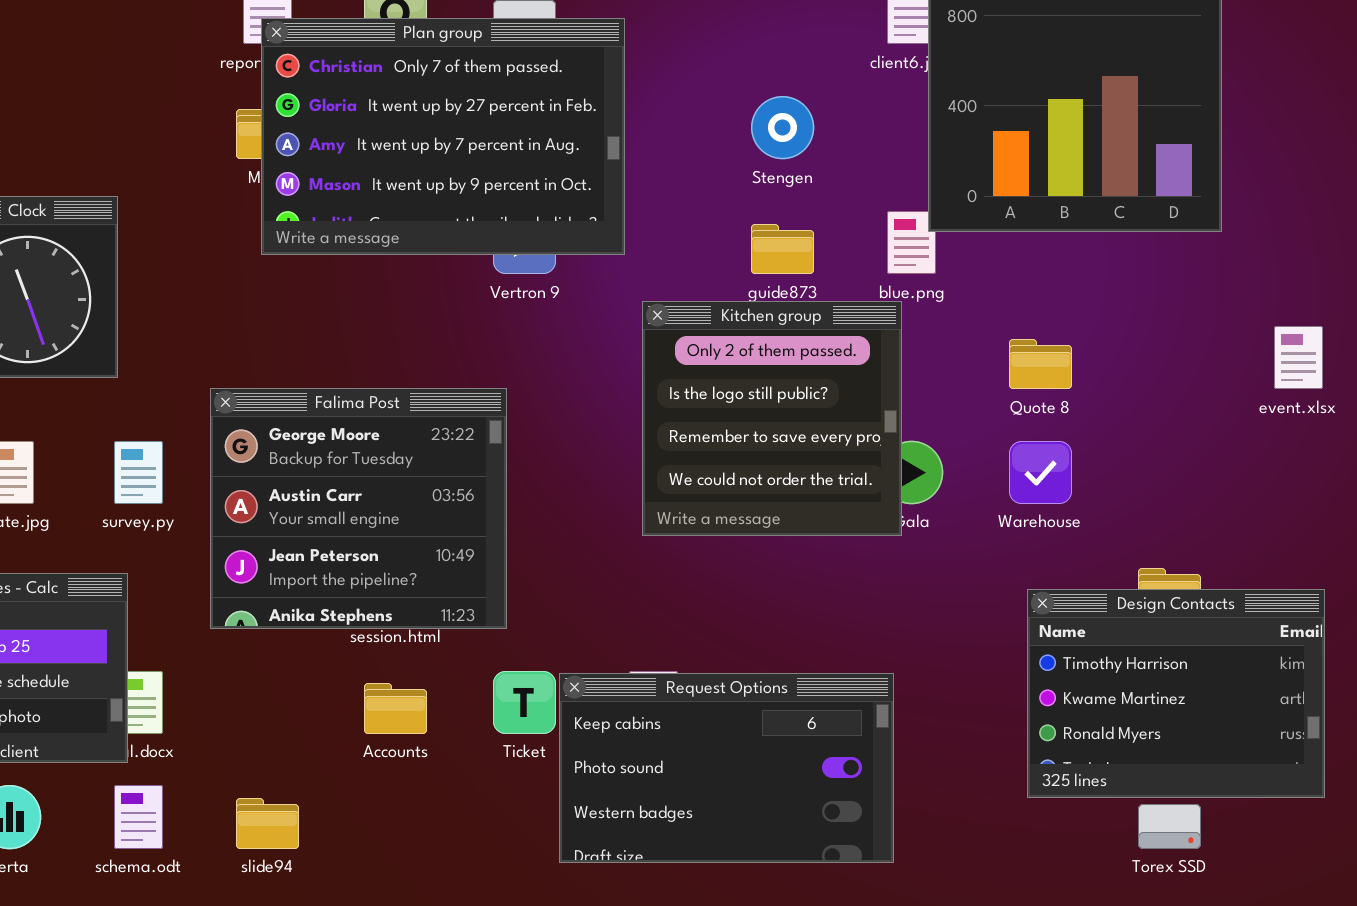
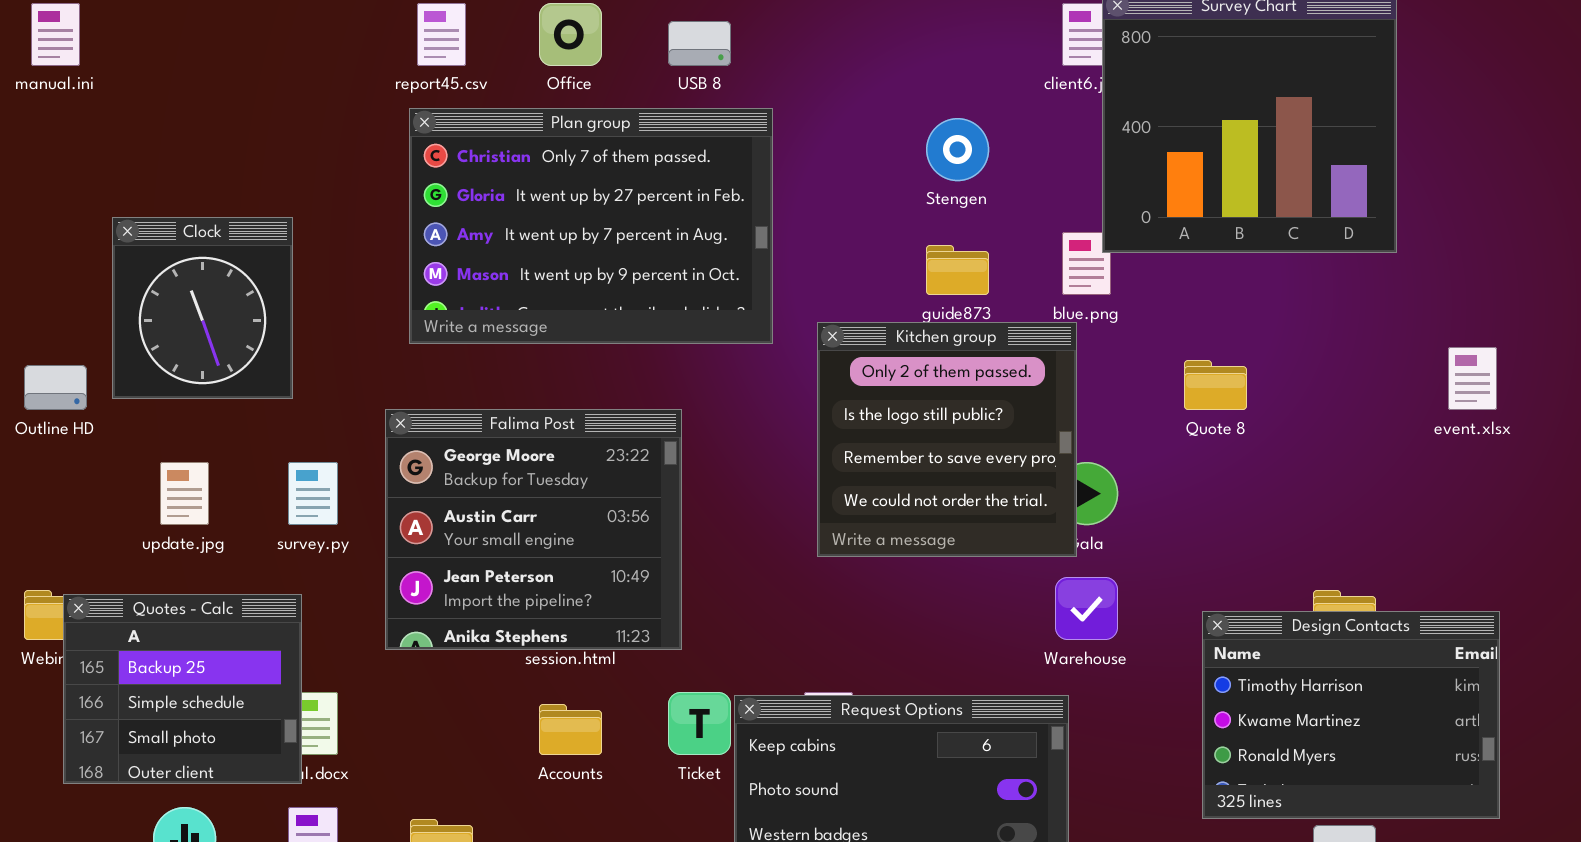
Plan group: [261,18,625,255] -> [409,108,773,344], moved
Warehouse: [1009,441,1072,504] -> [1055,577,1118,640], moved

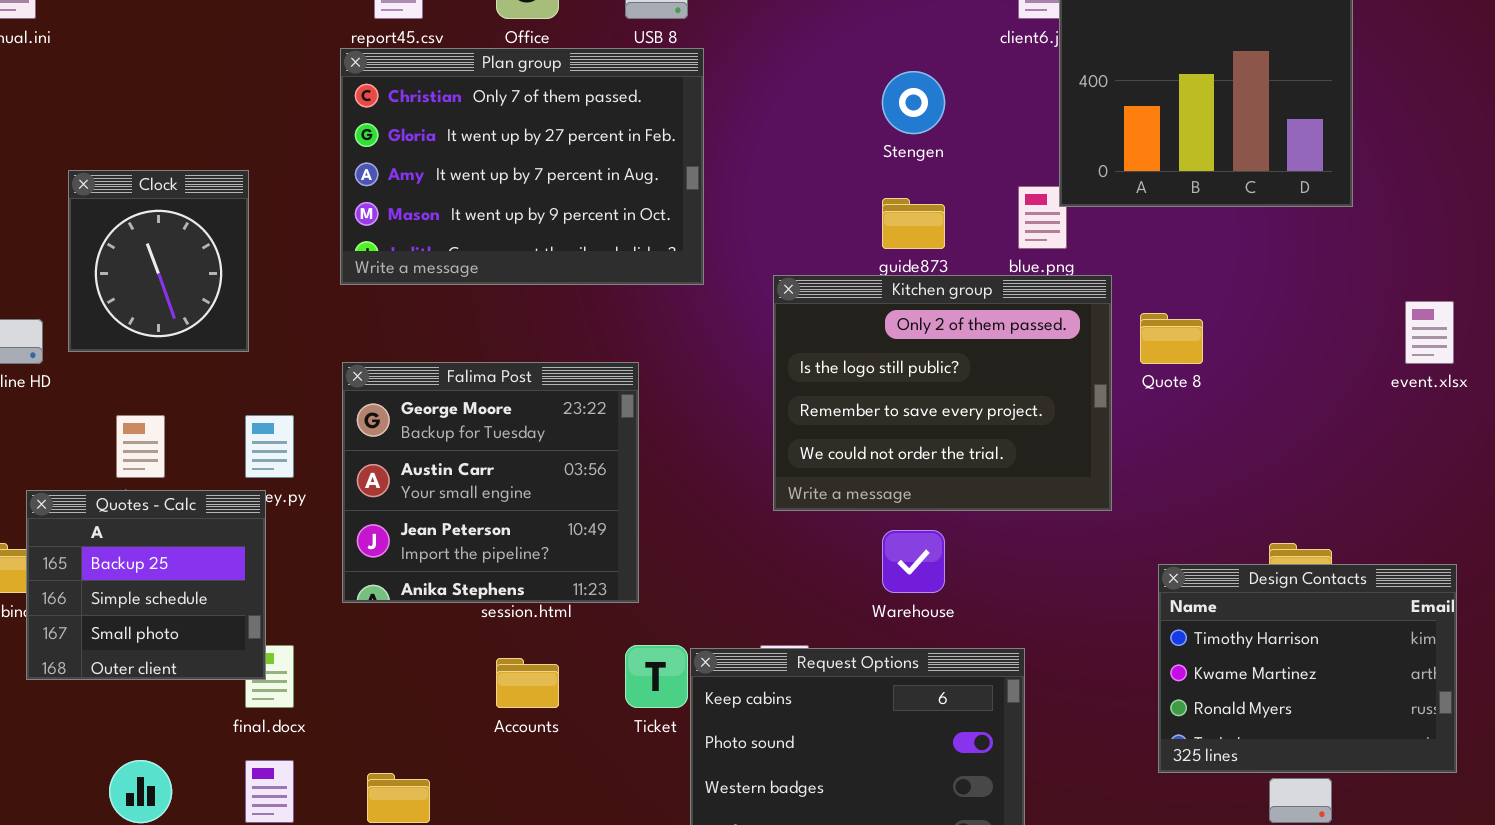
Plan group: [409,108,773,344] -> [340,48,704,285], moved
Kitchen group: [817,322,1077,557] -> [773,275,1112,511], resized
Warehouse: [1055,577,1118,640] -> [882,530,945,593], moved
Quotes - Calc: [63,594,302,784] -> [26,490,266,680], moved

